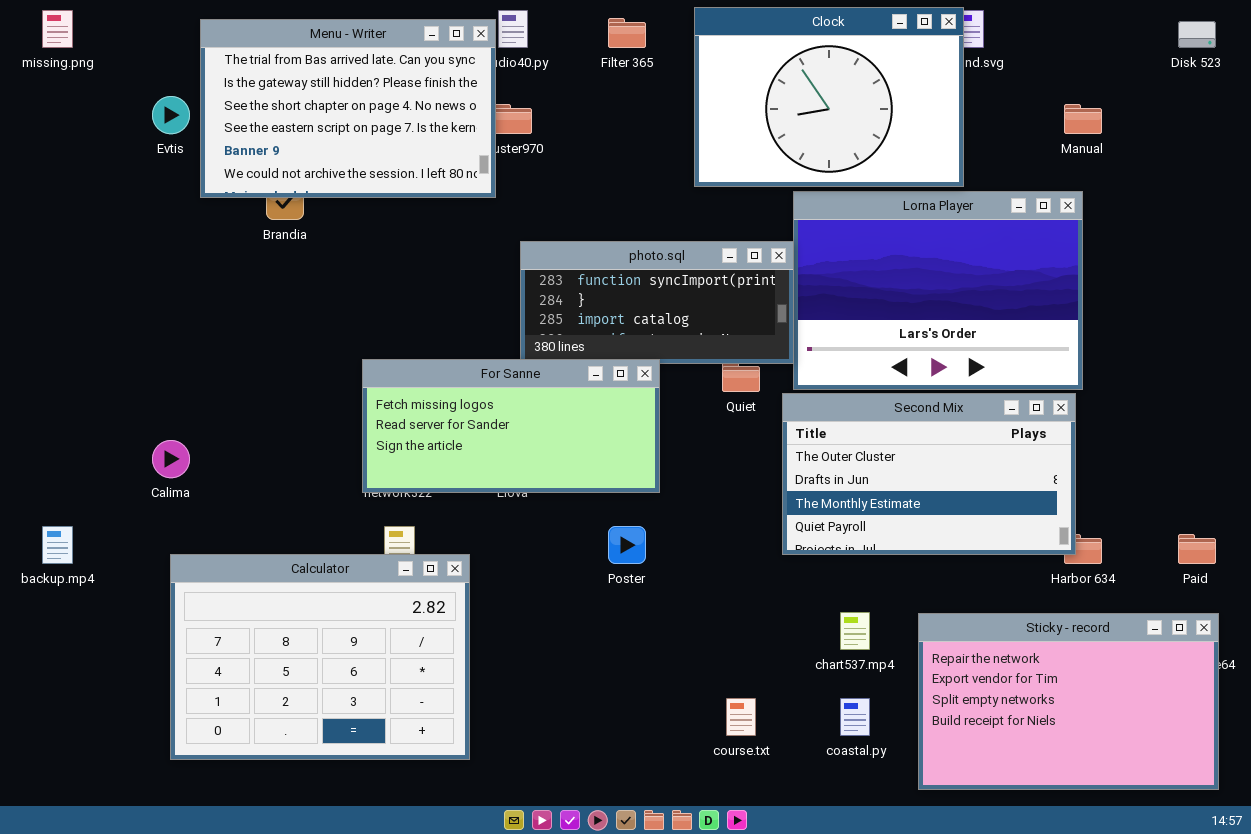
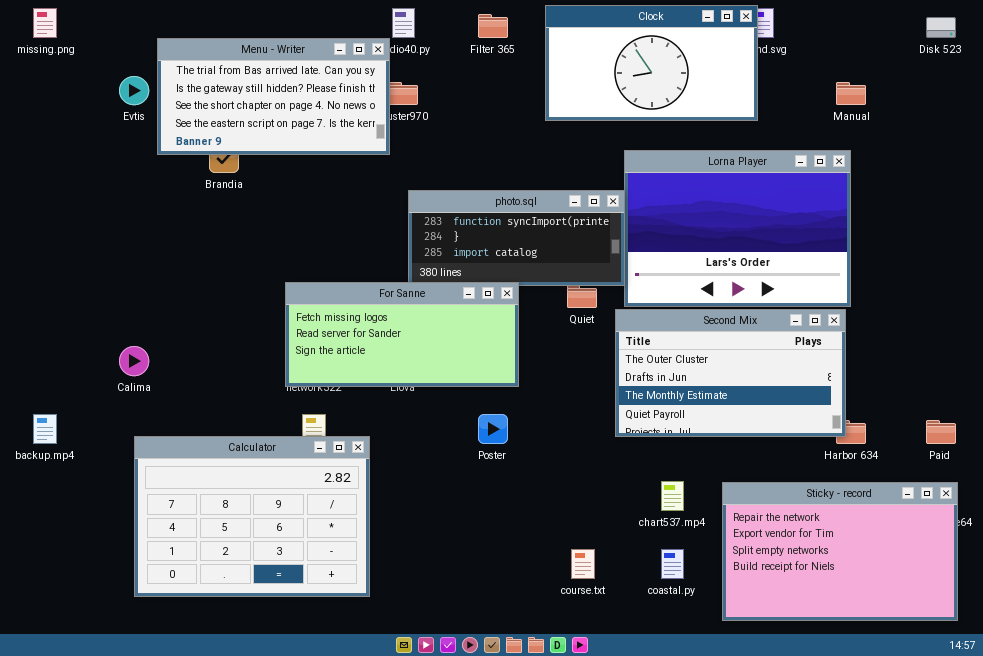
Clock: [694,7,964,187] -> [545,5,758,121], resized
Menu - Writer: [200,19,496,198] -> [157,38,390,155], resized

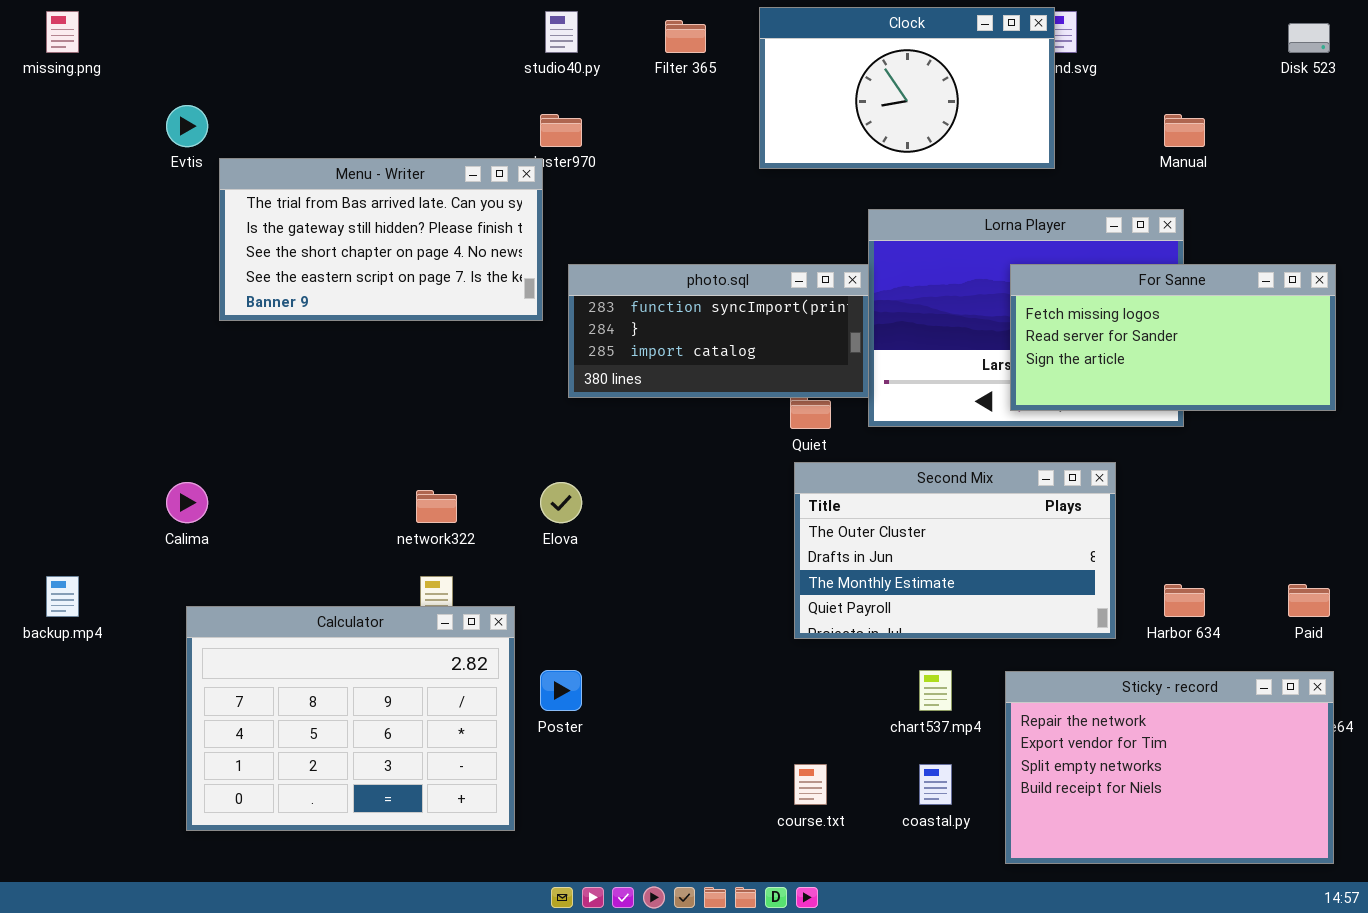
Menu - Writer: [157,38,390,155] -> [219,158,543,321], moved
For Sanne: [285,282,519,387] -> [1010,264,1336,411], moved
Second Mix: [615,309,846,437] -> [794,462,1116,639], moved
Poster: [478,414,508,444] -> [540,670,582,711], moved

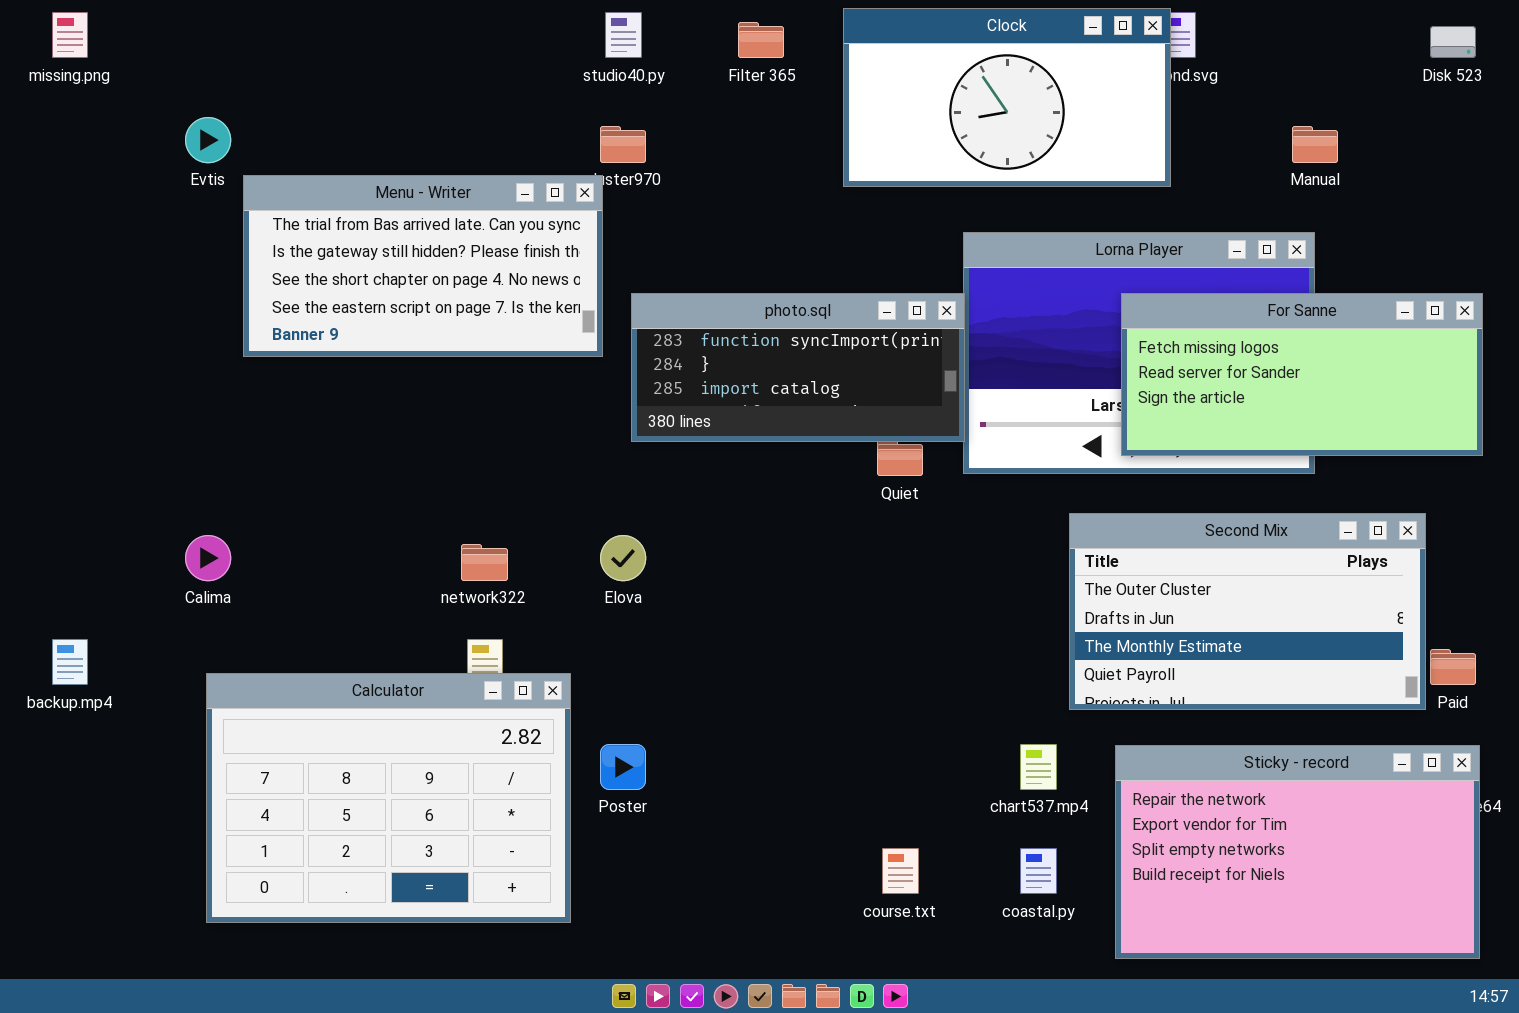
Second Mix: [794,462,1116,639] -> [1069,513,1426,710], moved

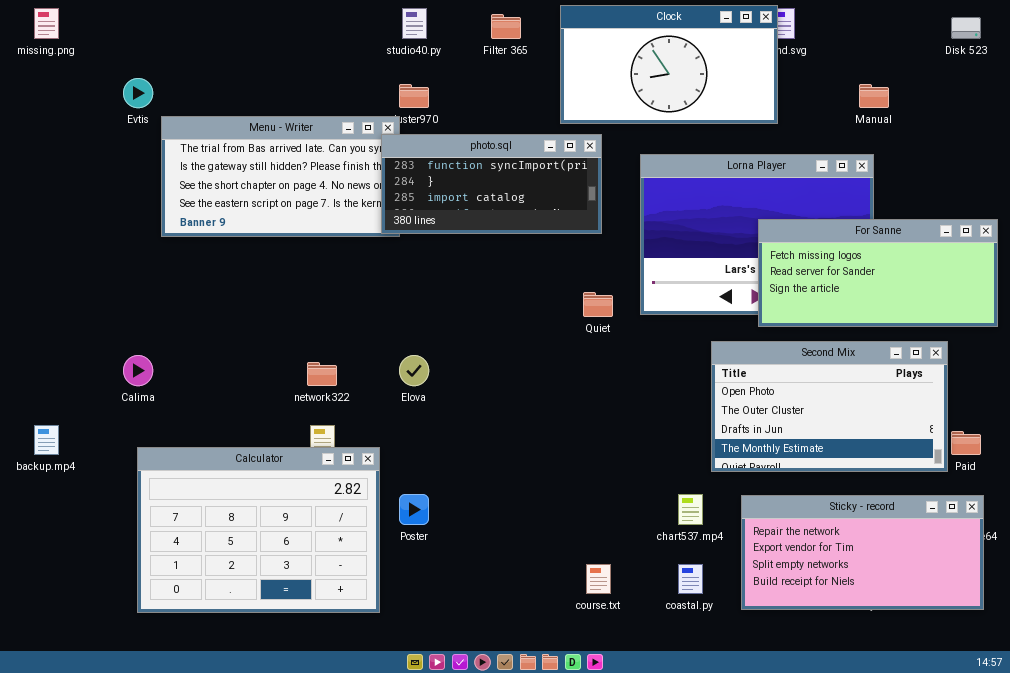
photo.sql: [631,293,965,442] -> [381,134,602,234], moved
For Sanne: [1121,293,1483,456] -> [758,219,998,327], moved
Second Mix: [1069,513,1426,710] -> [711,341,948,472], scrolled up 1 row
Sticky - record: [1115,745,1480,959] -> [741,495,984,610], resized

